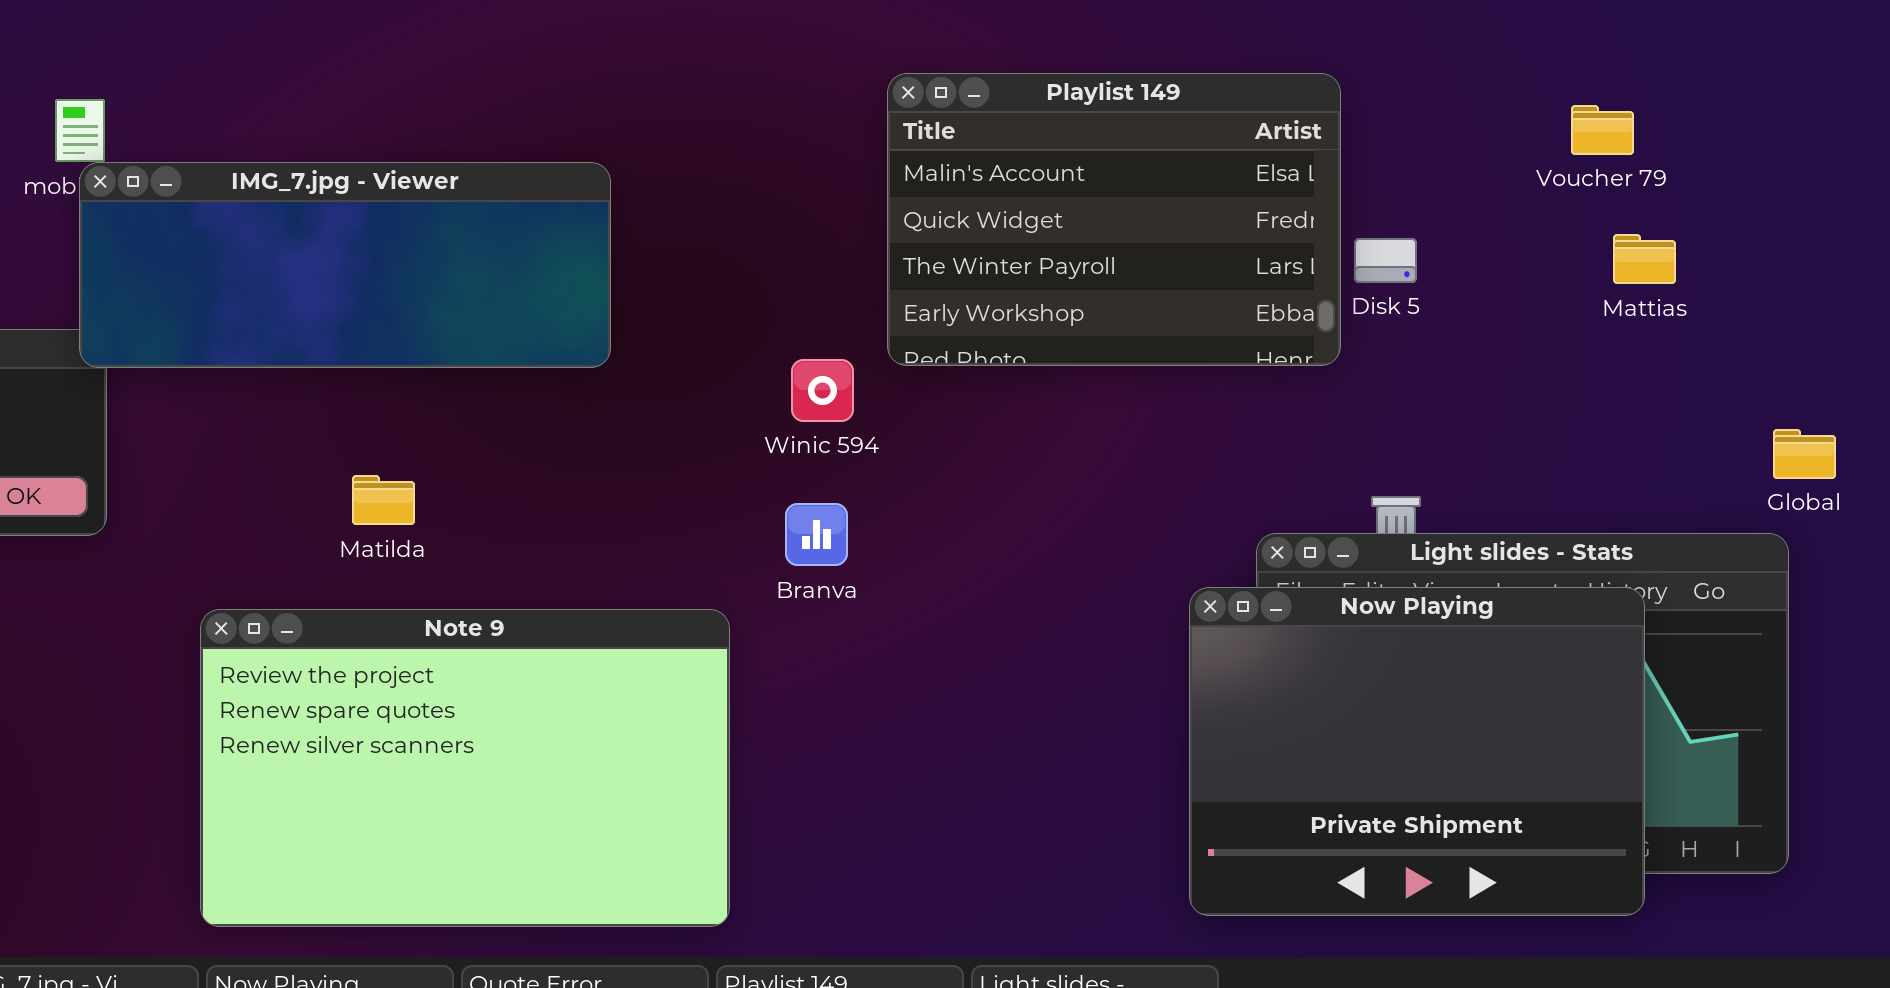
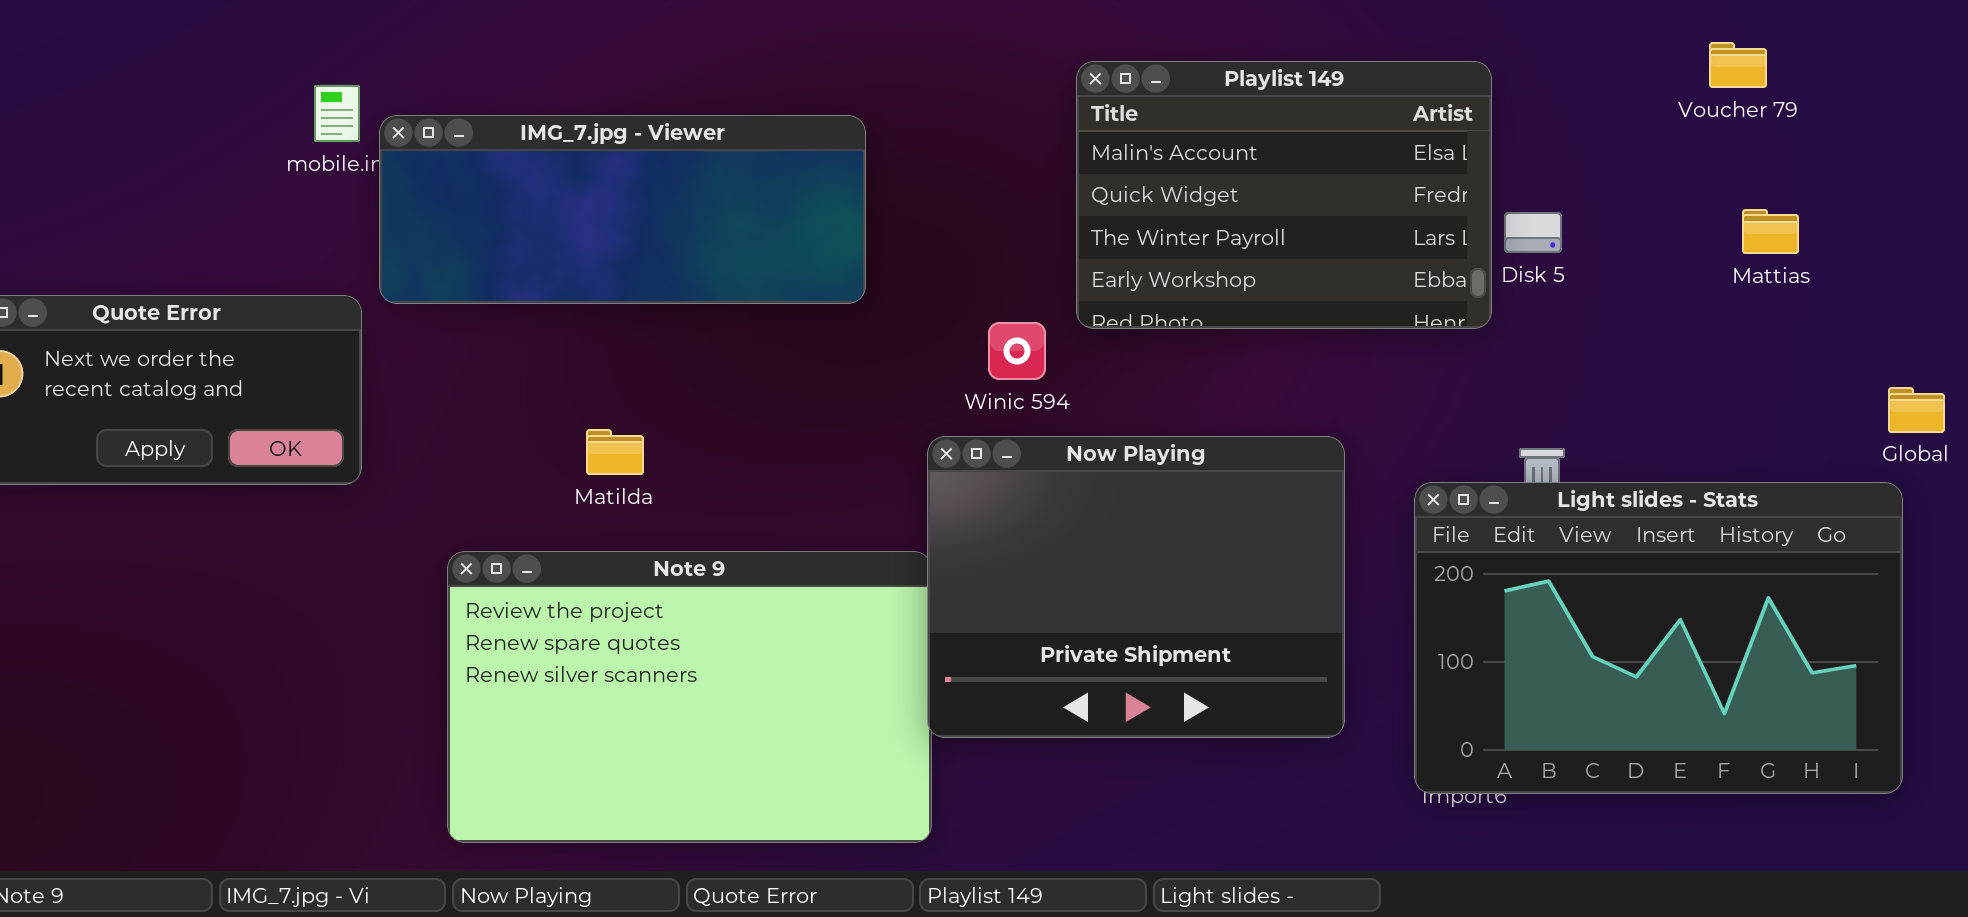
Voucher 79: [1571,105,1634,155] -> [1709,42,1767,88], moved
IMG_7.jpg - Viewer: [79,162,611,368] -> [379,115,866,304], moved
Now Playing: [1189,587,1645,916] -> [927,436,1345,738], moved

